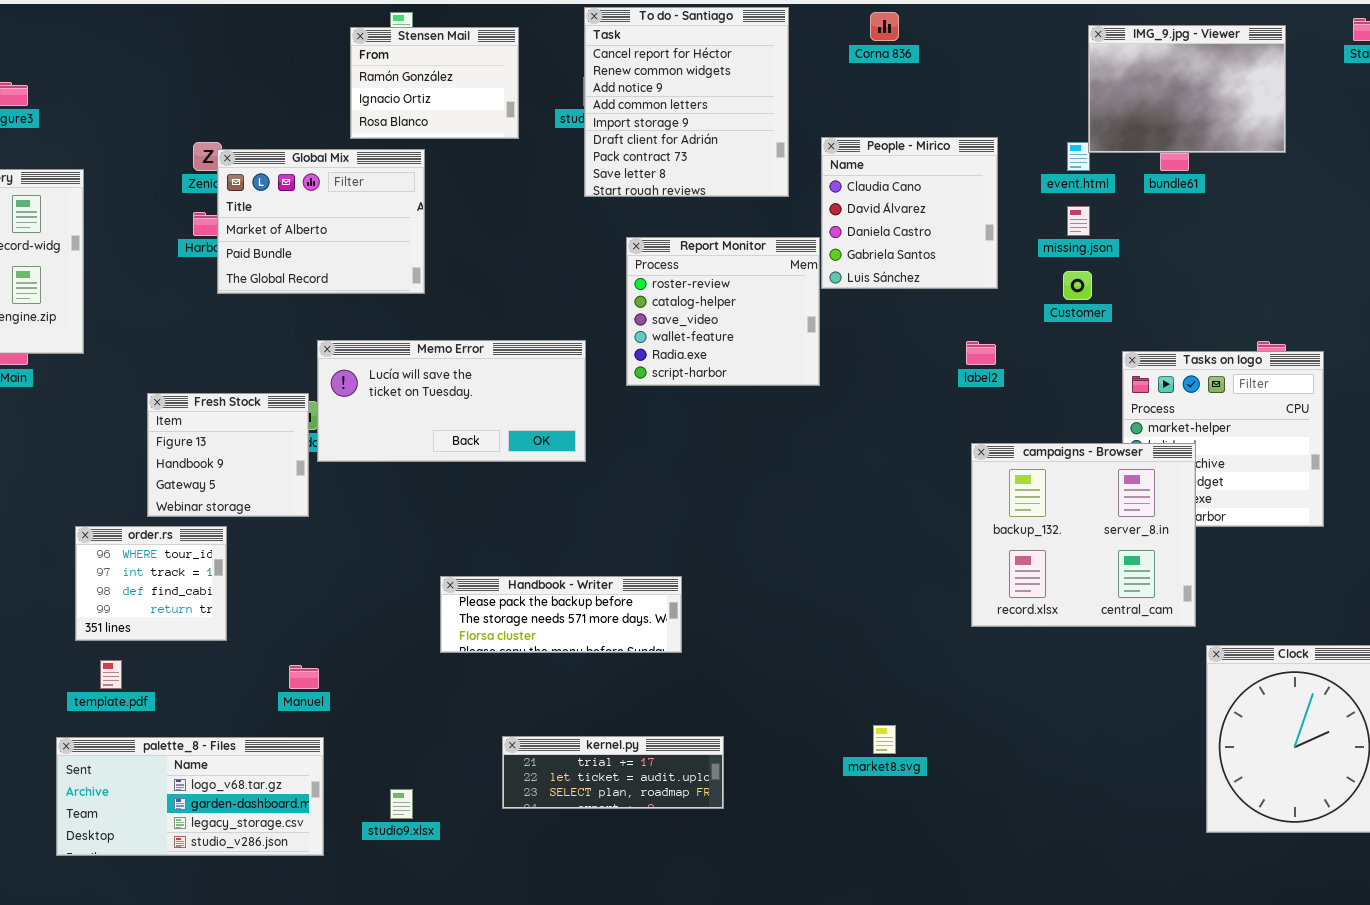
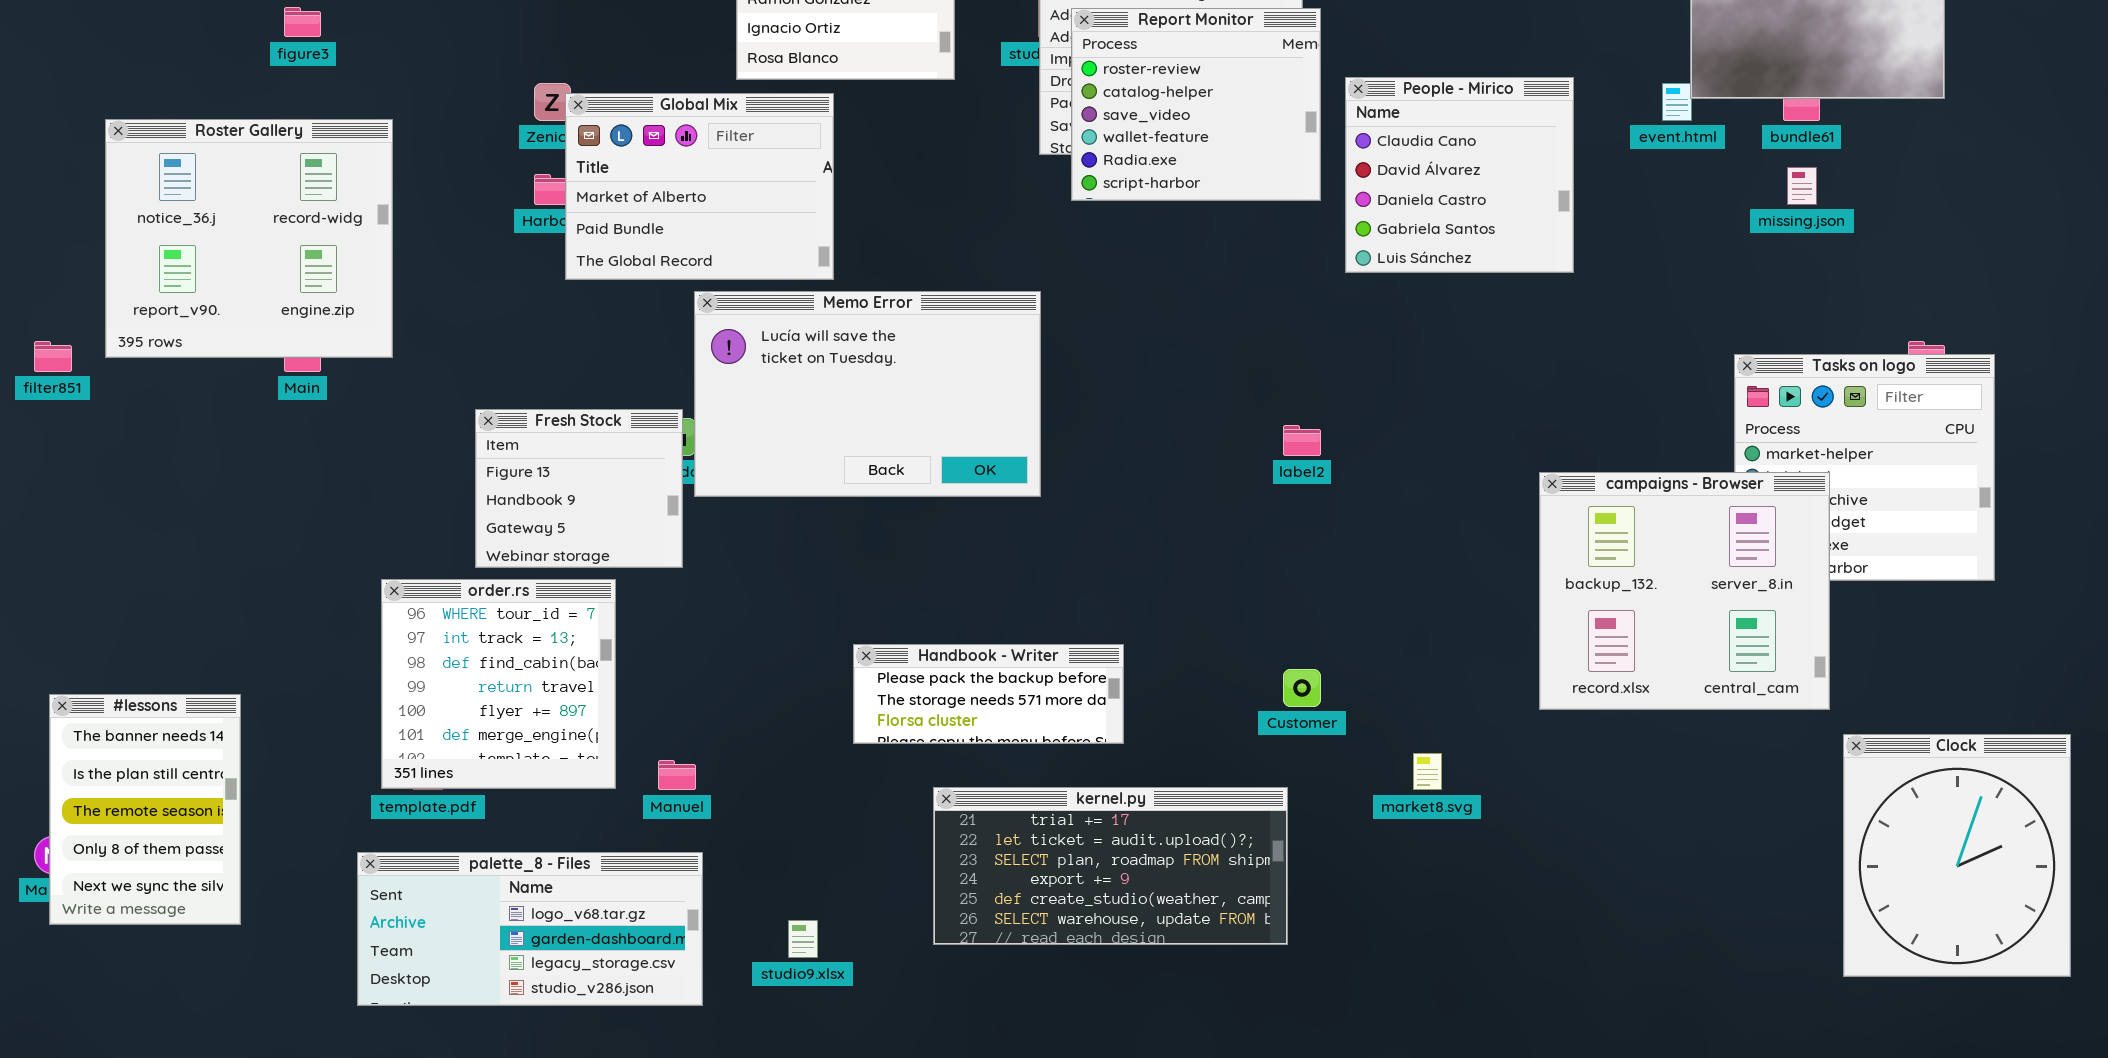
missing.json: [1067,206,1090,236] -> [1787,167,1817,205], moved
Report Monitor: [626,237,820,386] -> [1071,8,1321,201], moved
Customer: [1063,271,1092,300] -> [1283,669,1321,707], moved
Memo Error: [317,340,586,462] -> [694,291,1041,497], resized
label2: [966,341,996,365] -> [1283,425,1321,456], moved
order.rs: [75,526,227,641] -> [381,579,616,789], resized
Handbook - Writer: [440,576,682,653] -> [853,644,1124,744], resized
market8.svg: [873,725,896,754] -> [1413,753,1442,790], moved
kernel.py: [502,736,724,809] -> [933,787,1288,945], resized

